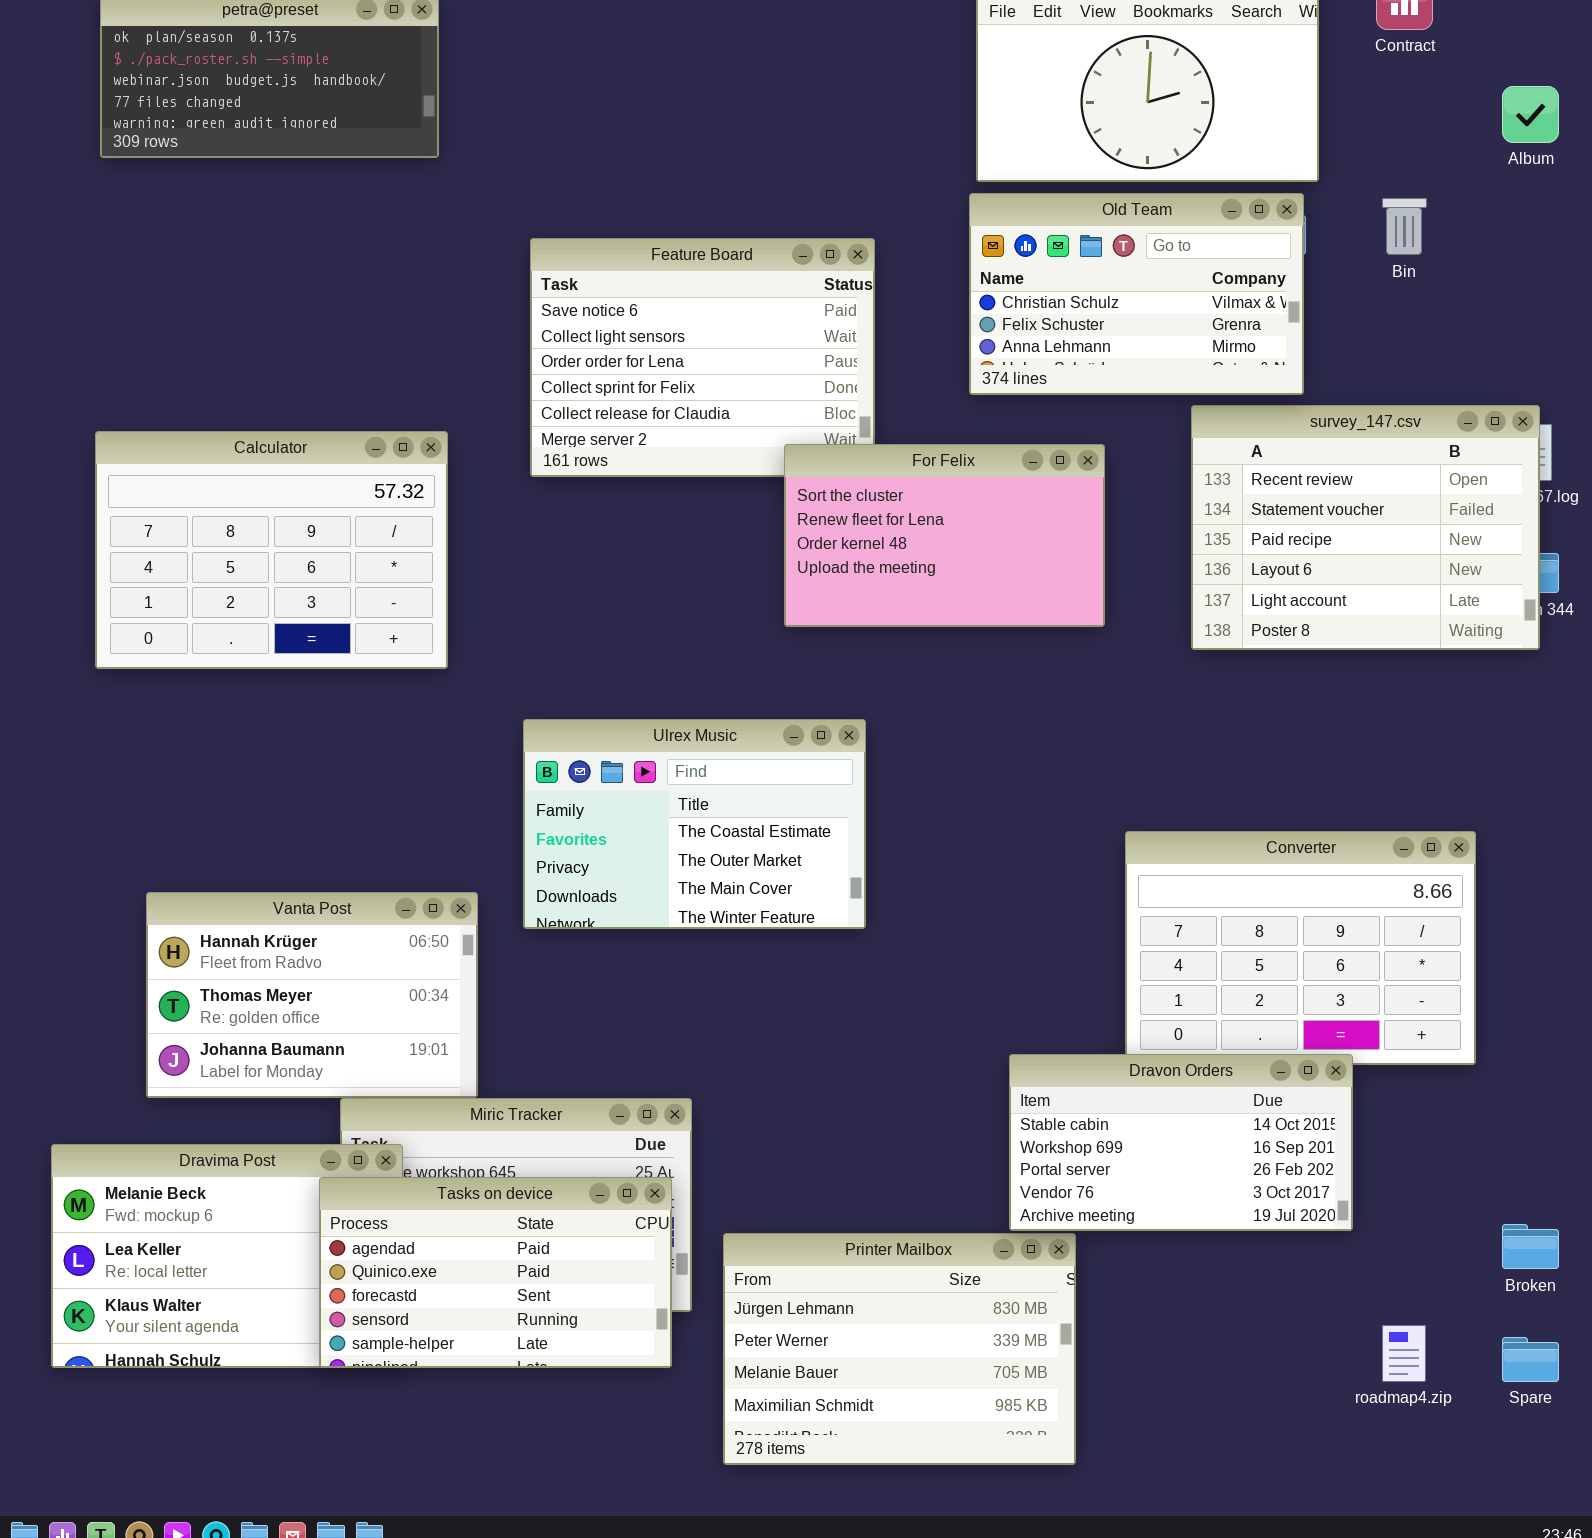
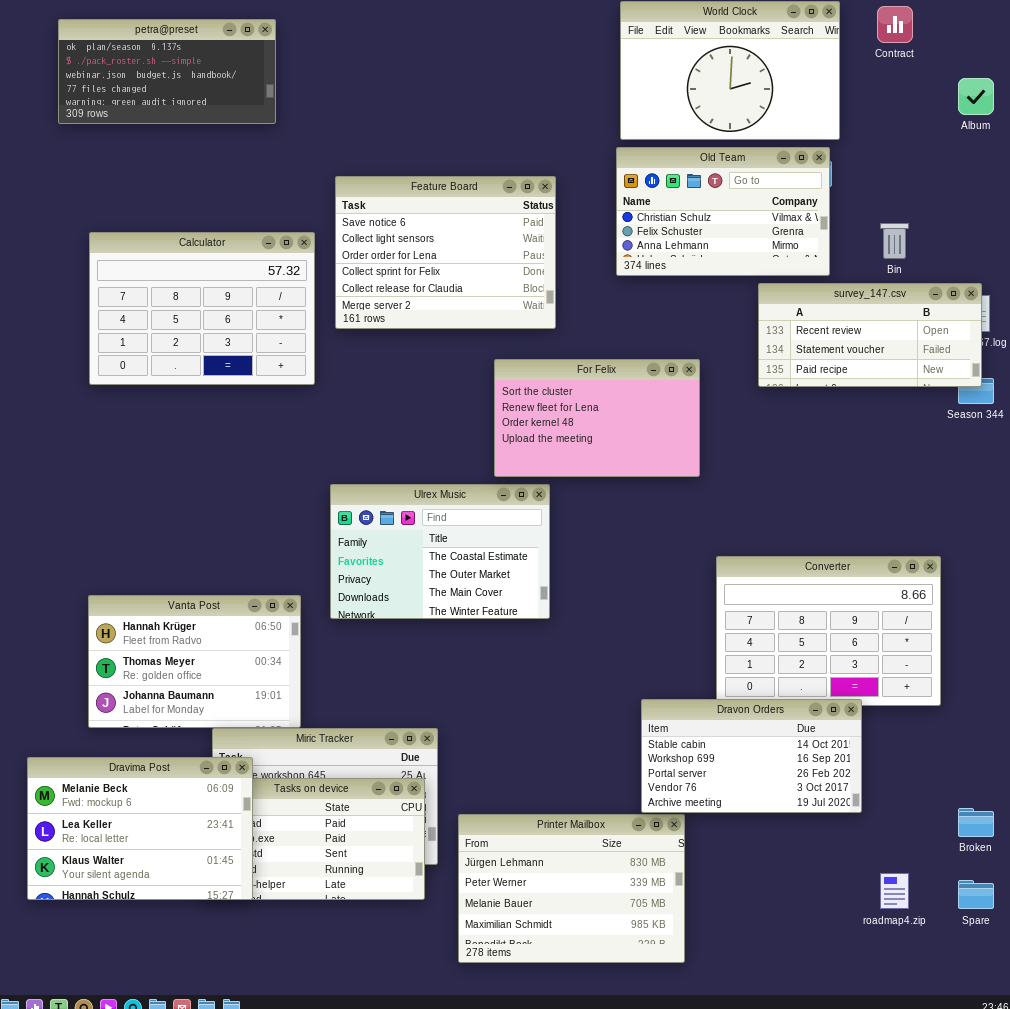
Bin: [1382,198,1427,255] -> [880,223,909,259], moved
survey_147.csv: [1191,405,1540,650] -> [758,283,982,387], resized
Calculator: [95,431,448,669] -> [89,232,315,385], moved
For Felix: [784,444,1105,627] -> [494,359,700,477], moved
Dravima Post: [51,1144,403,1368] -> [27,757,253,900], raised

